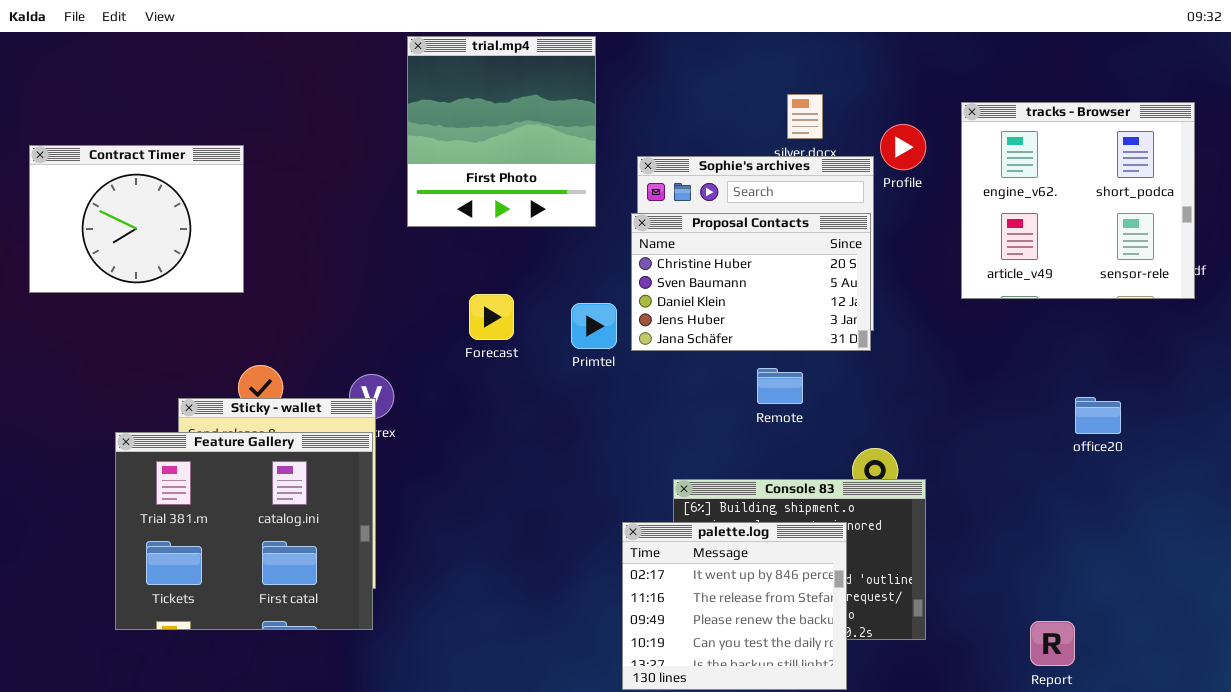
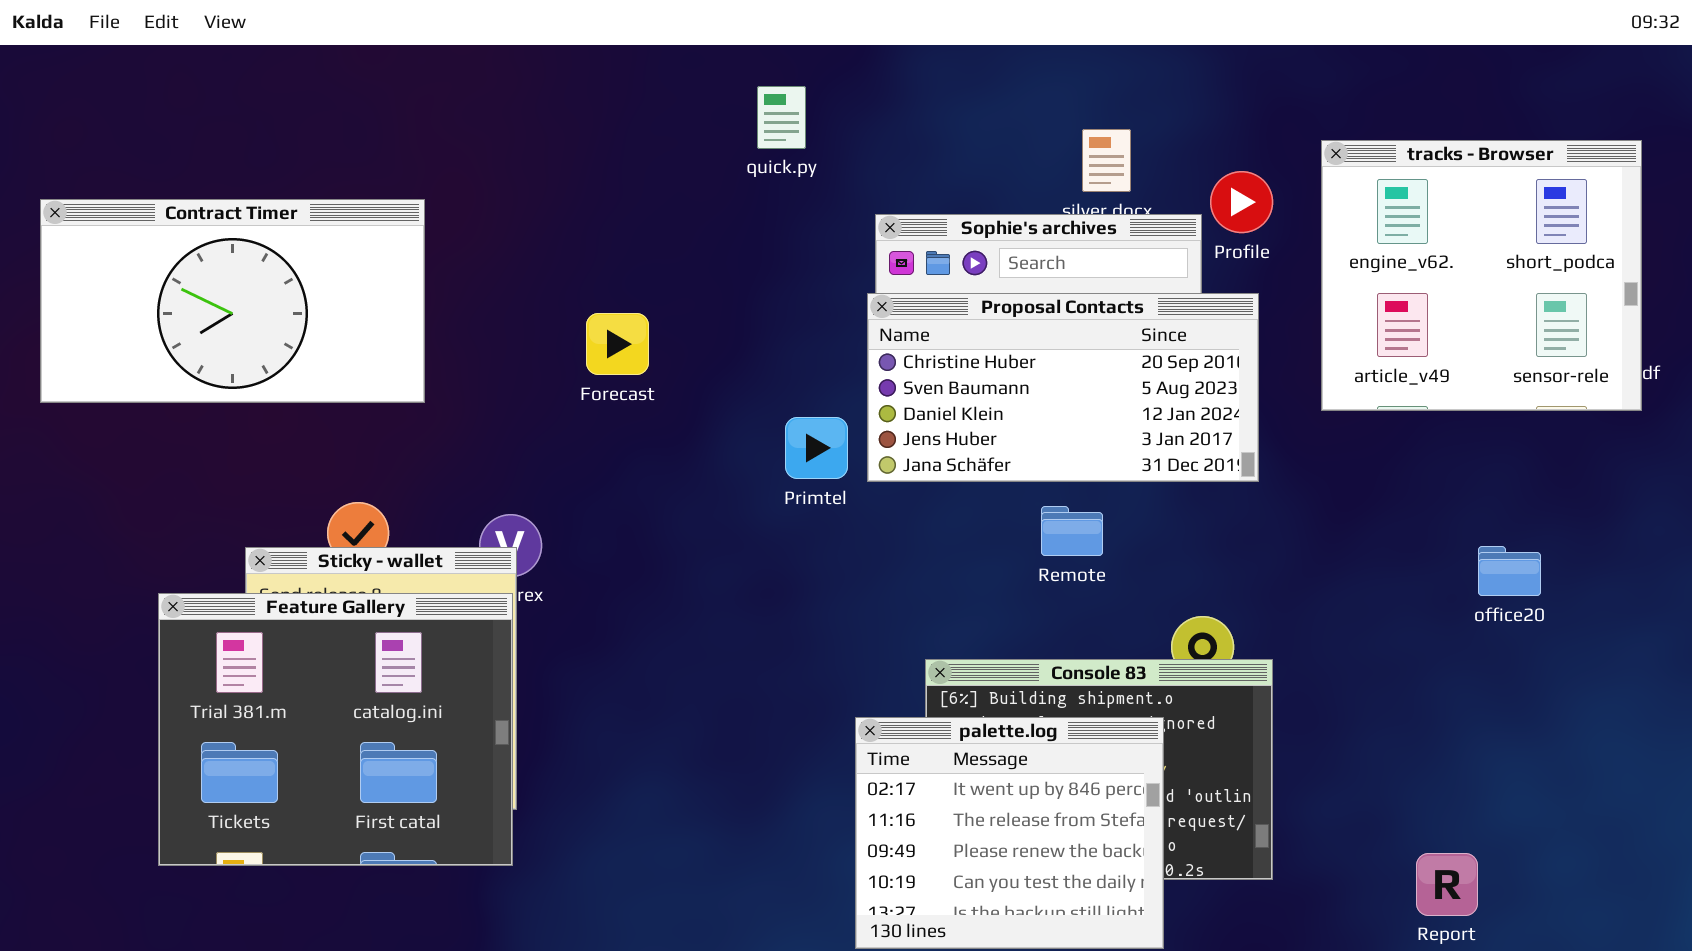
trial.mp4: [407,36,596,227] -> none, closed
Contract Timer: [29,145,244,293] -> [40,199,425,403], resized
Proposal Contacts: [631,213,871,351] -> [867,293,1259,482], resized
Forecast: [469,294,514,340] -> [586,313,649,375], moved

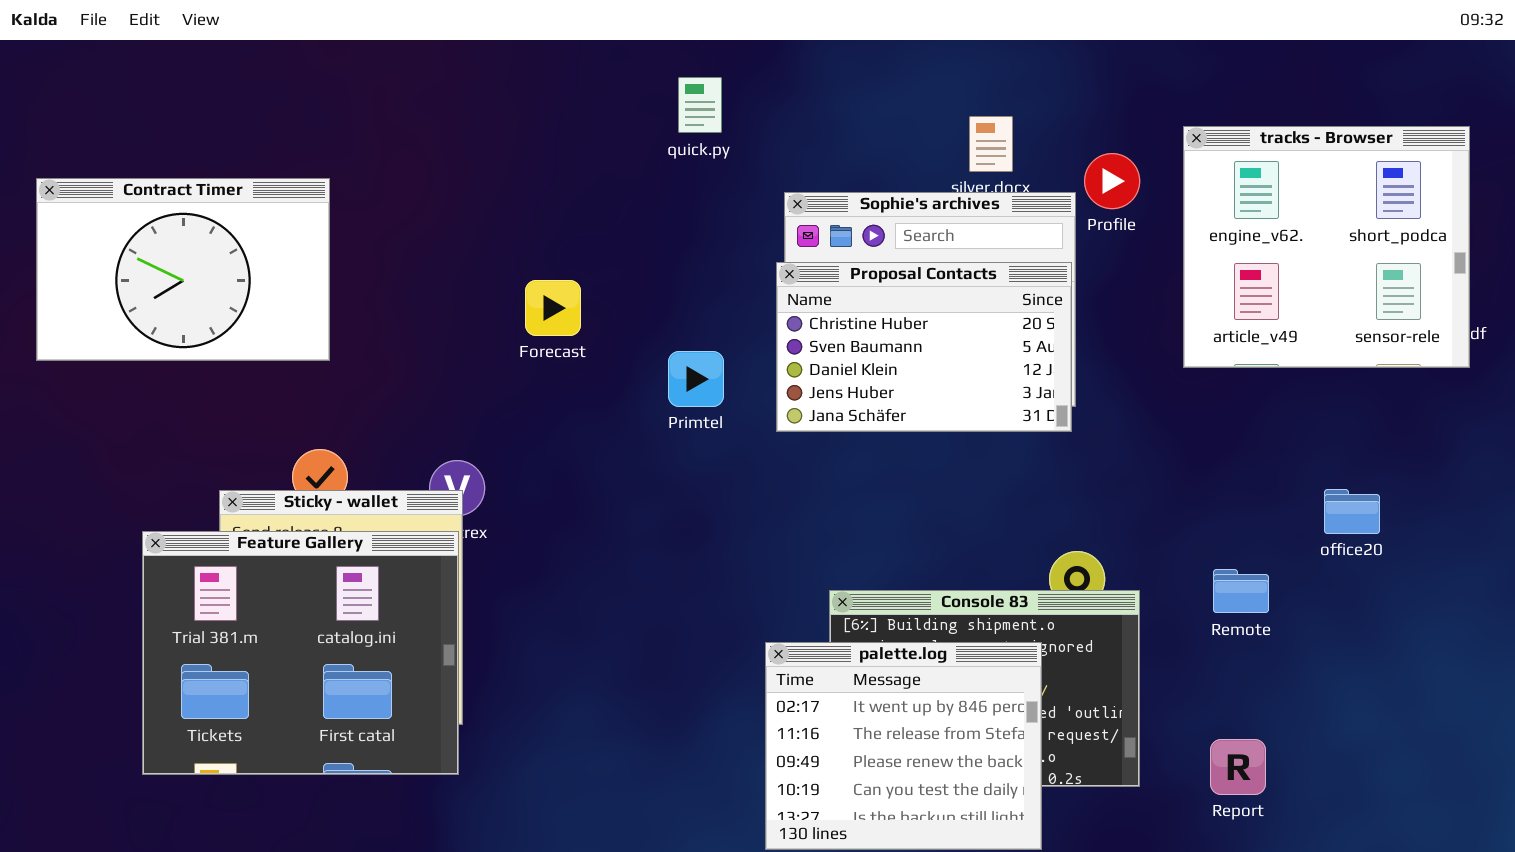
Contract Timer: [40,199,425,403] -> [36,178,330,361], resized
Proposal Contacts: [867,293,1259,482] -> [776,262,1072,432], resized
Primtel: [785,417,848,479] -> [668,351,724,407], moved
Remote: [1041,506,1103,556] -> [1213,569,1269,613], moved
Report: [1416,853,1478,916] -> [1210,739,1266,795], moved

